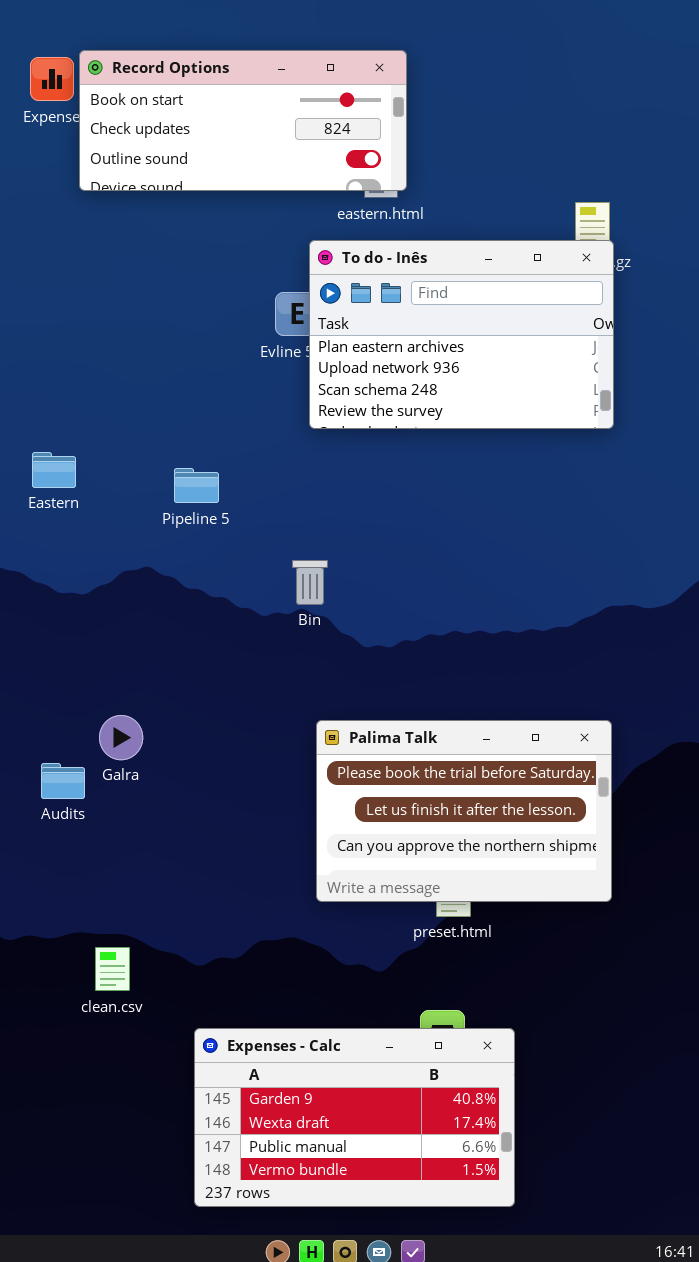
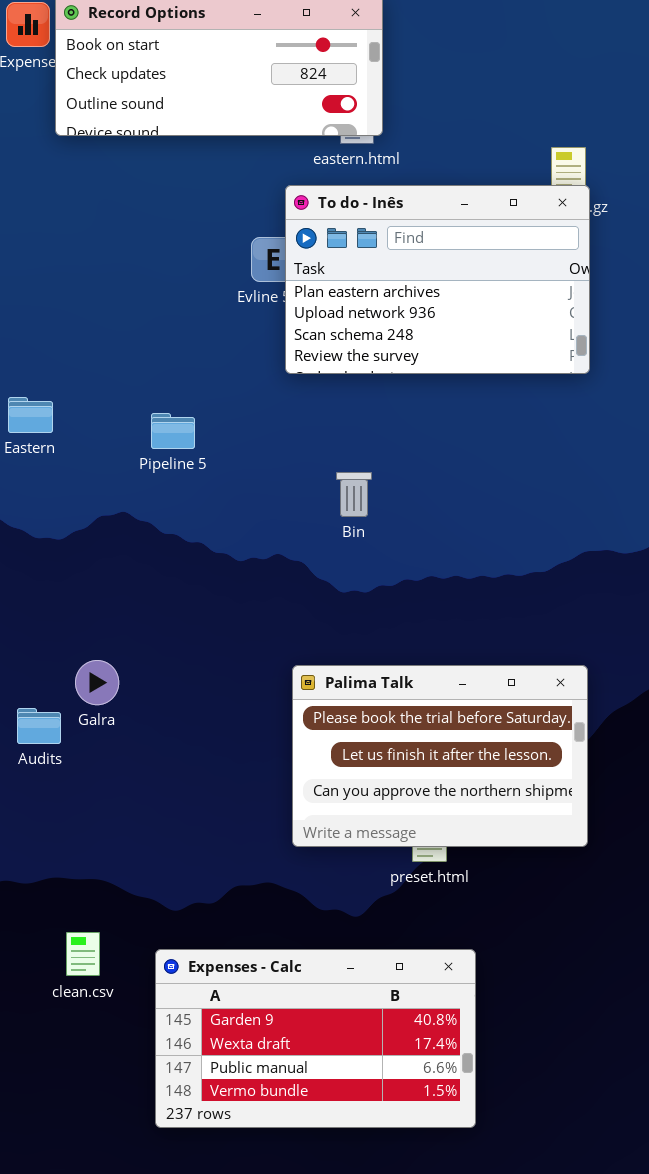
Bin: [292,560,328,605] -> [336,472,372,517], moved
clean.csv: [95,947,130,991] -> [66,932,100,976], moved
Expenses - Calc: [194,1028,515,1207] -> [155,949,476,1128], moved

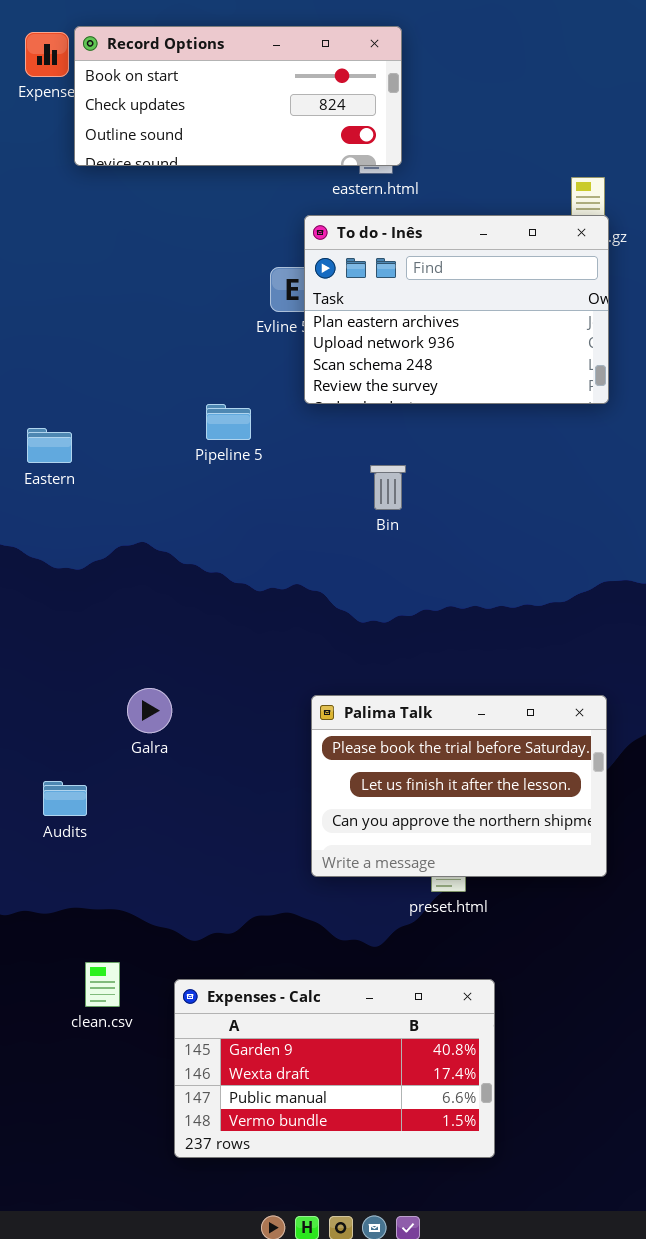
Pipeline 5: [151,413,195,449] -> [206,404,251,440], moved
Bin: [336,472,372,517] -> [370,465,406,510], moved
Galra: [75,660,119,705] -> [127,688,172,733], moved
Audits: [17,708,61,744] -> [43,781,87,816], moved

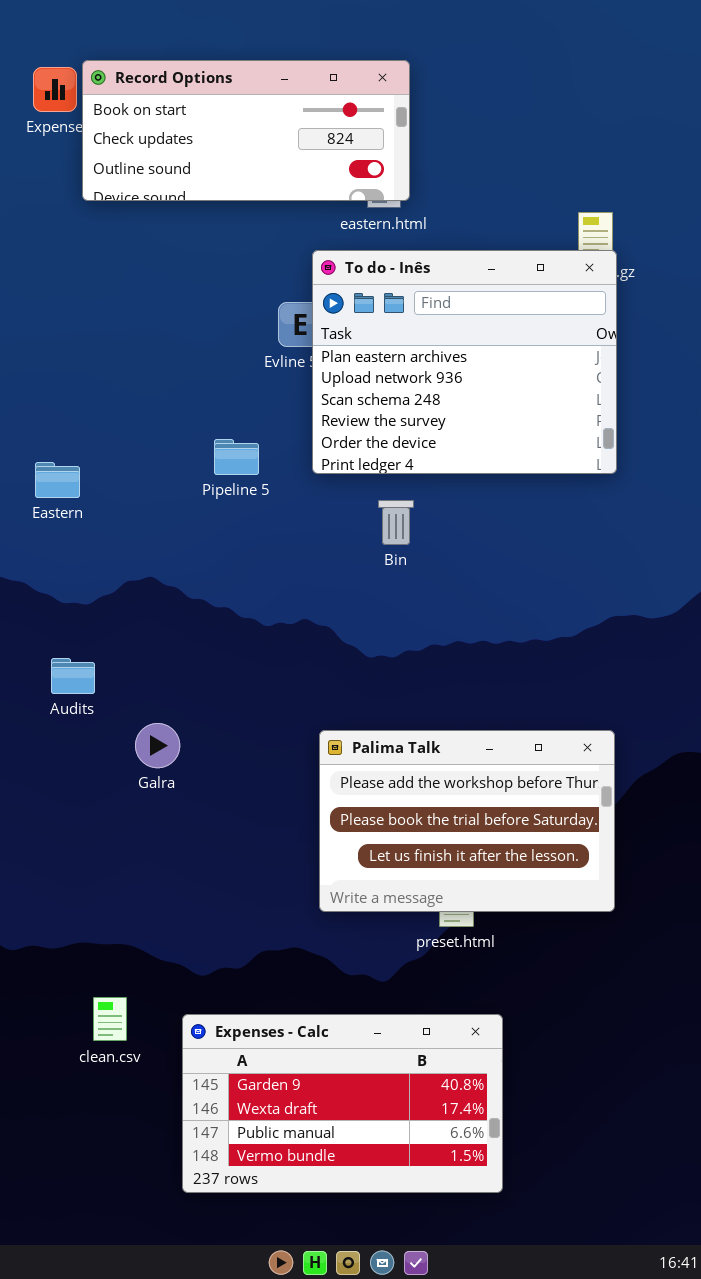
To do - Inês: [304,215,609,404] -> [312,250,617,474], resized
Palima Talk: [311,695,607,877] -> [319,730,615,912], scrolled up 1 row
Audits: [43,781,87,816] -> [51,658,95,694], moved

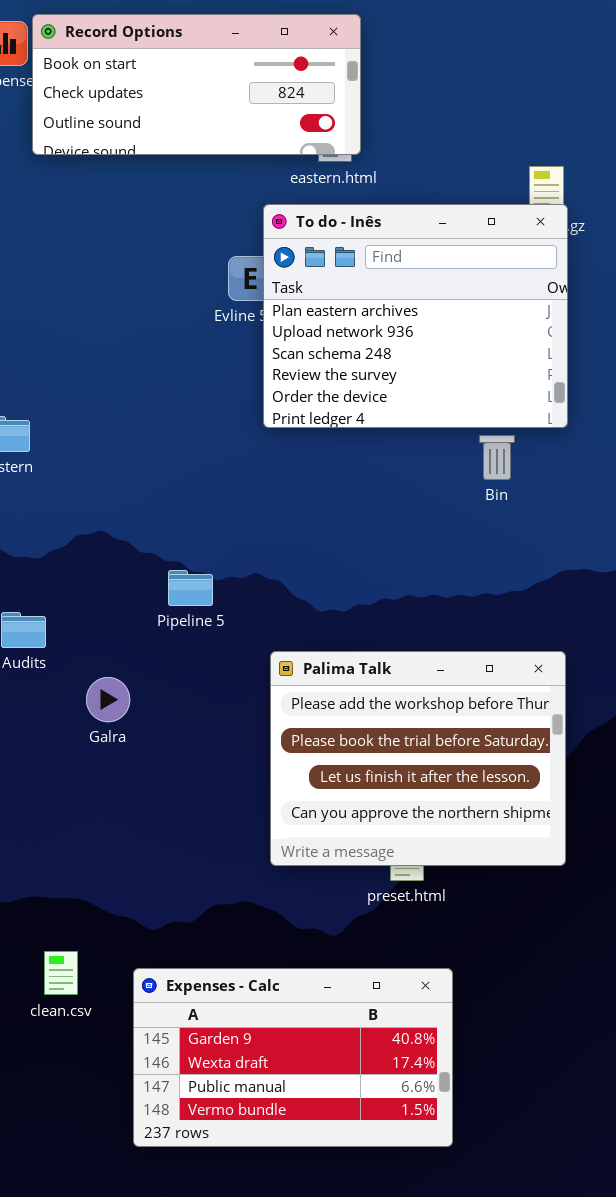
Pipeline 5: [214,439,259,475] -> [168,570,213,606], moved
Bin: [378,500,414,545] -> [479,435,515,480], moved
Palima Talk: [319,730,615,912] -> [270,651,566,866], resized

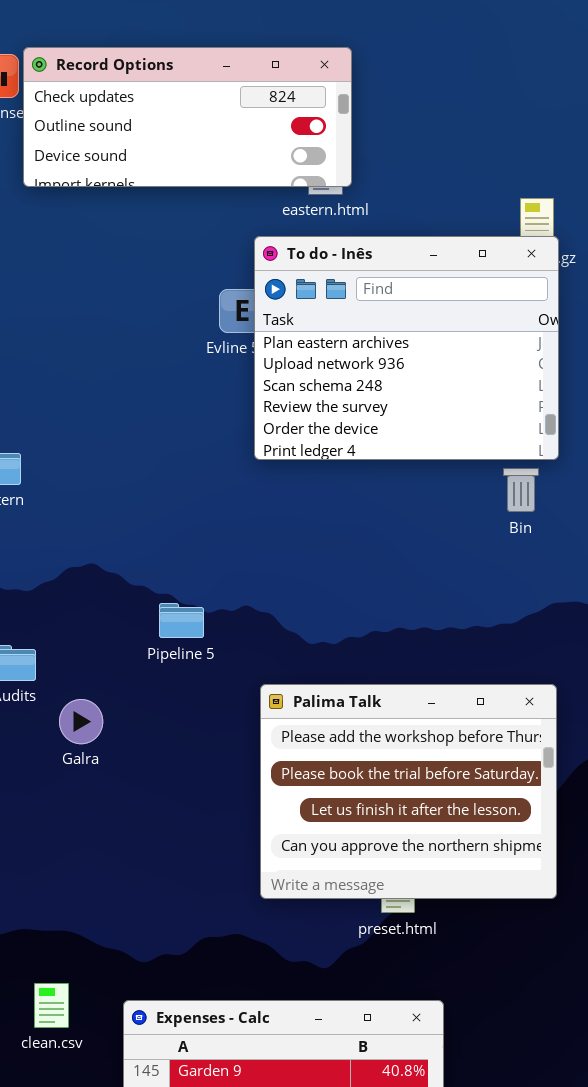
Record Options: [32,14,361,155] -> [23,47,352,187], scrolled down 1 row
Bin: [479,435,515,480] -> [503,468,539,512], moved
Galra: [86,677,130,722] -> [59,699,103,744], moved

